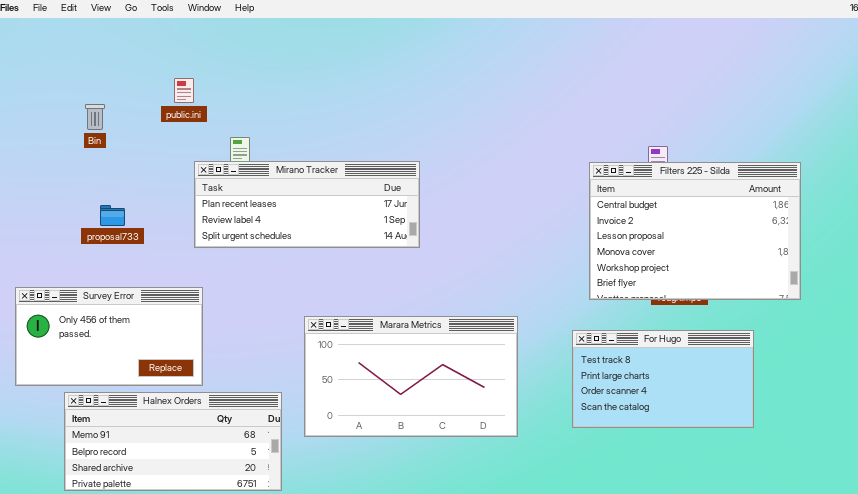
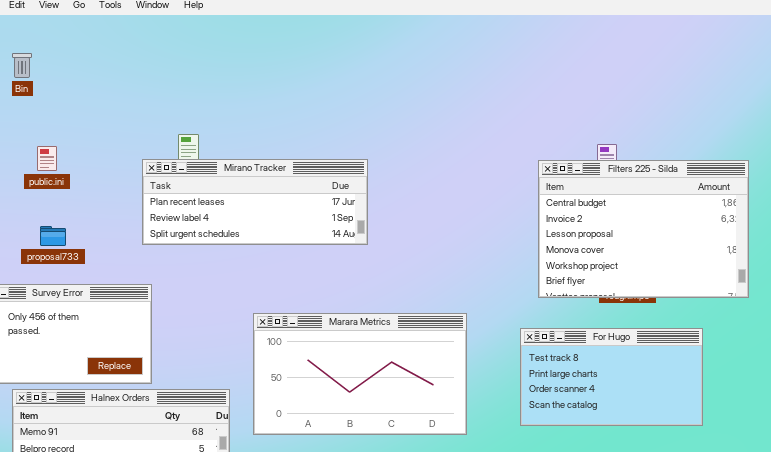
public.ini: [174,78,194,103] -> [37,146,57,171], moved
Bin: [85,104,105,130] -> [12,53,32,78], moved
proposal733: [100,205,125,226] -> [40,226,66,246], moved

